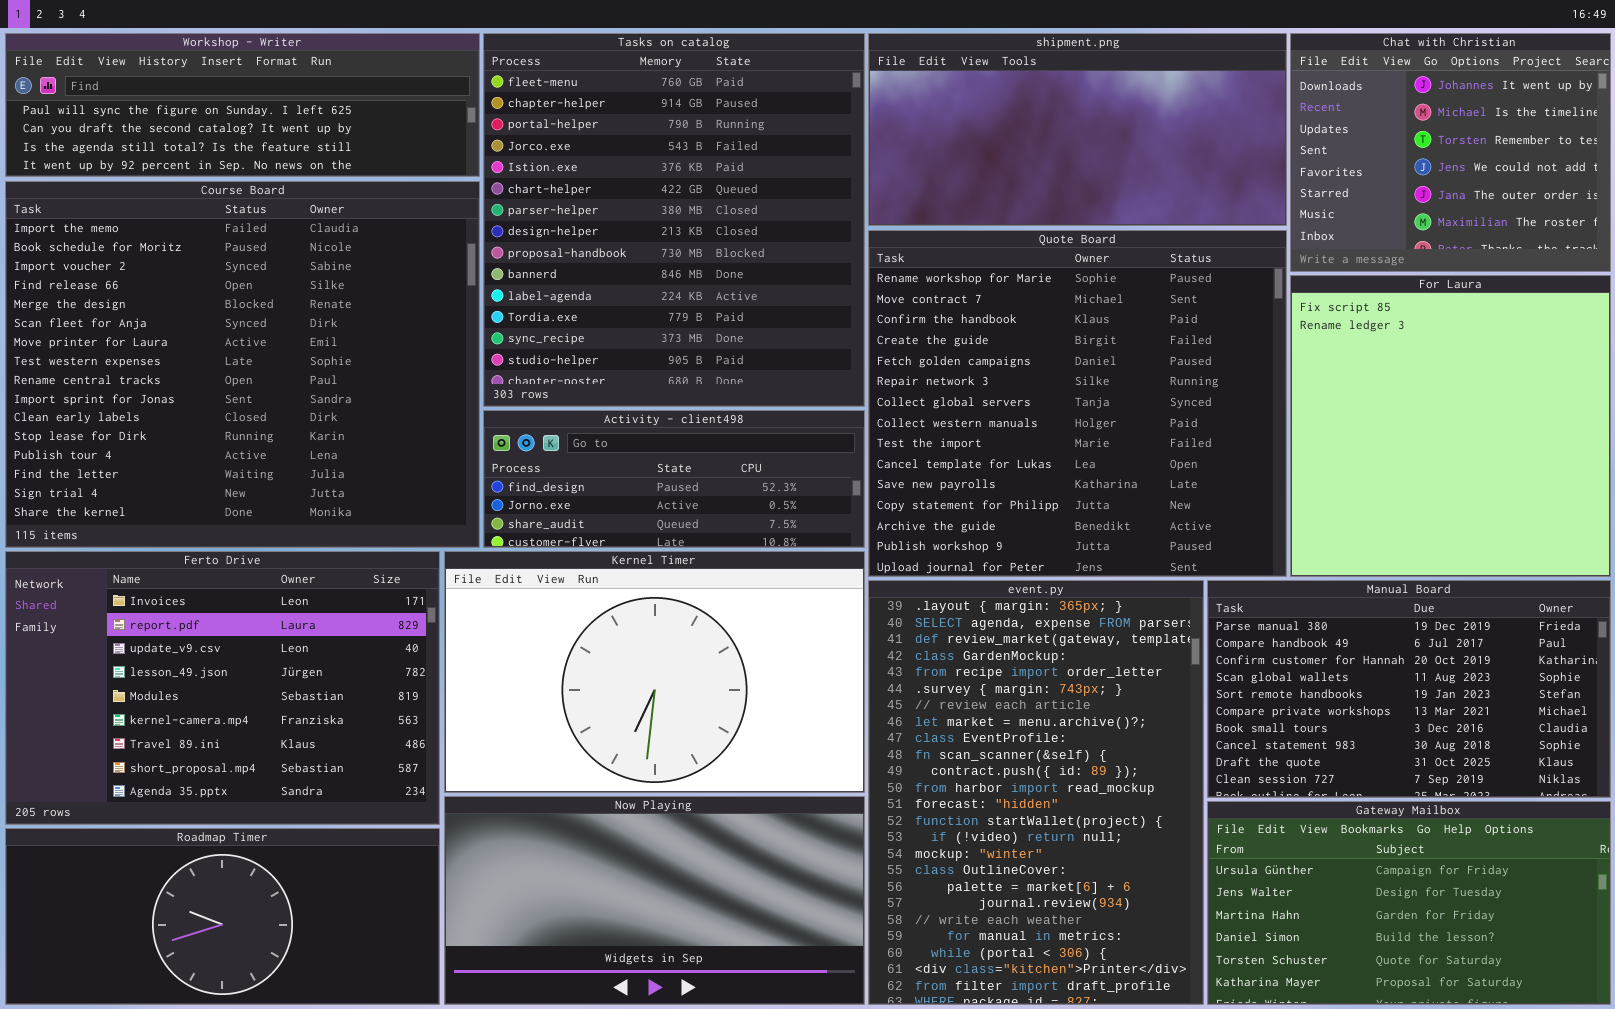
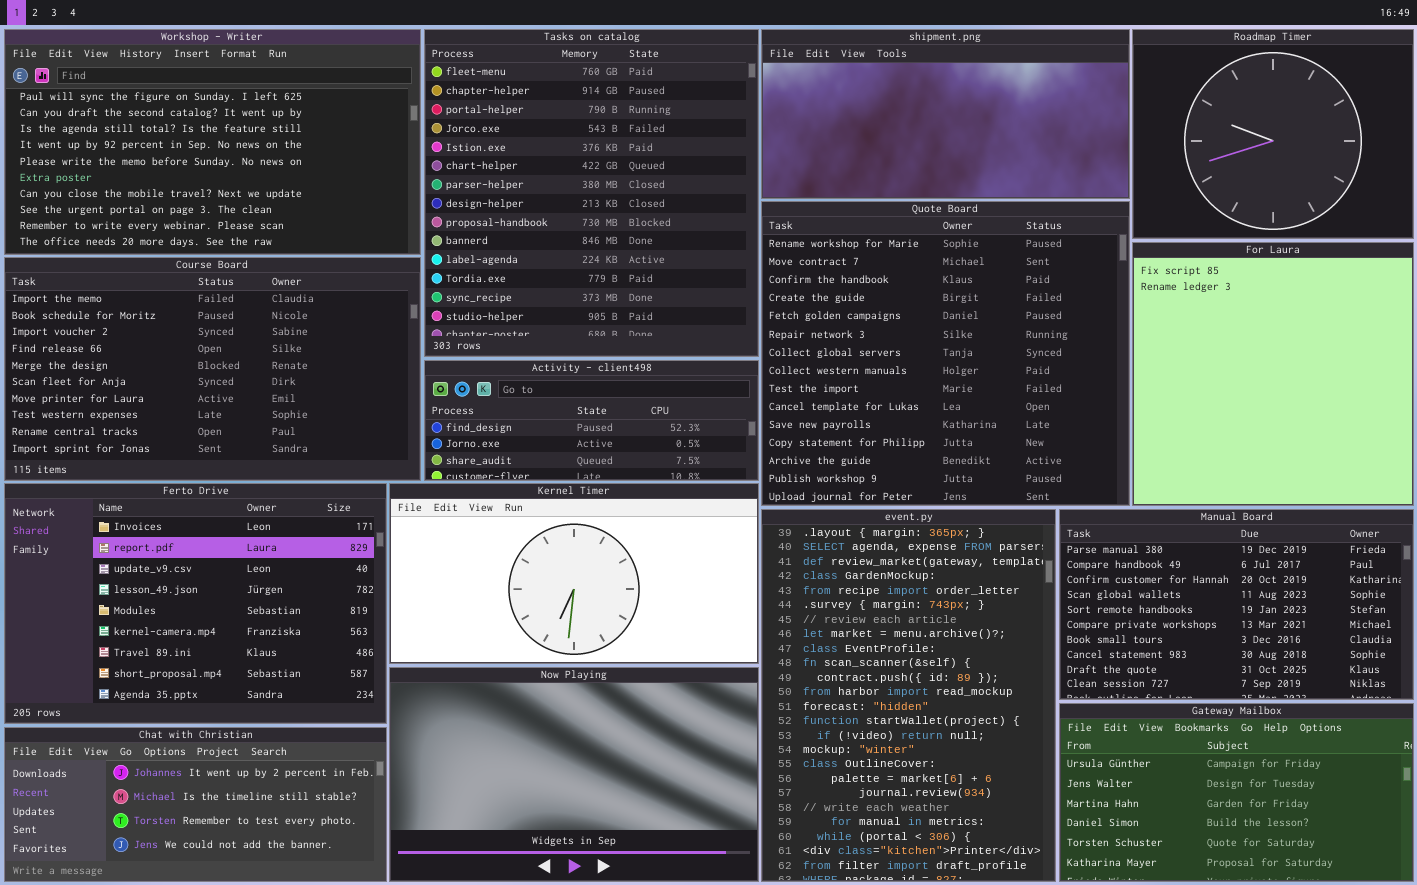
Workshop - Writer: [5,33,480,177] -> [4,29,421,255], resized
Chat with Christian: [1290,33,1611,272] -> [4,727,387,882], moved, resized
Course Board: [5,181,480,548] -> [4,257,421,481], resized
Kernel Timer: [444,551,865,793] -> [389,483,759,664], resized
Now Playing: [444,796,865,1005] -> [389,667,759,882], resized
Roadmap Timer: [5,828,440,1005] -> [1132,29,1414,239], moved, resized

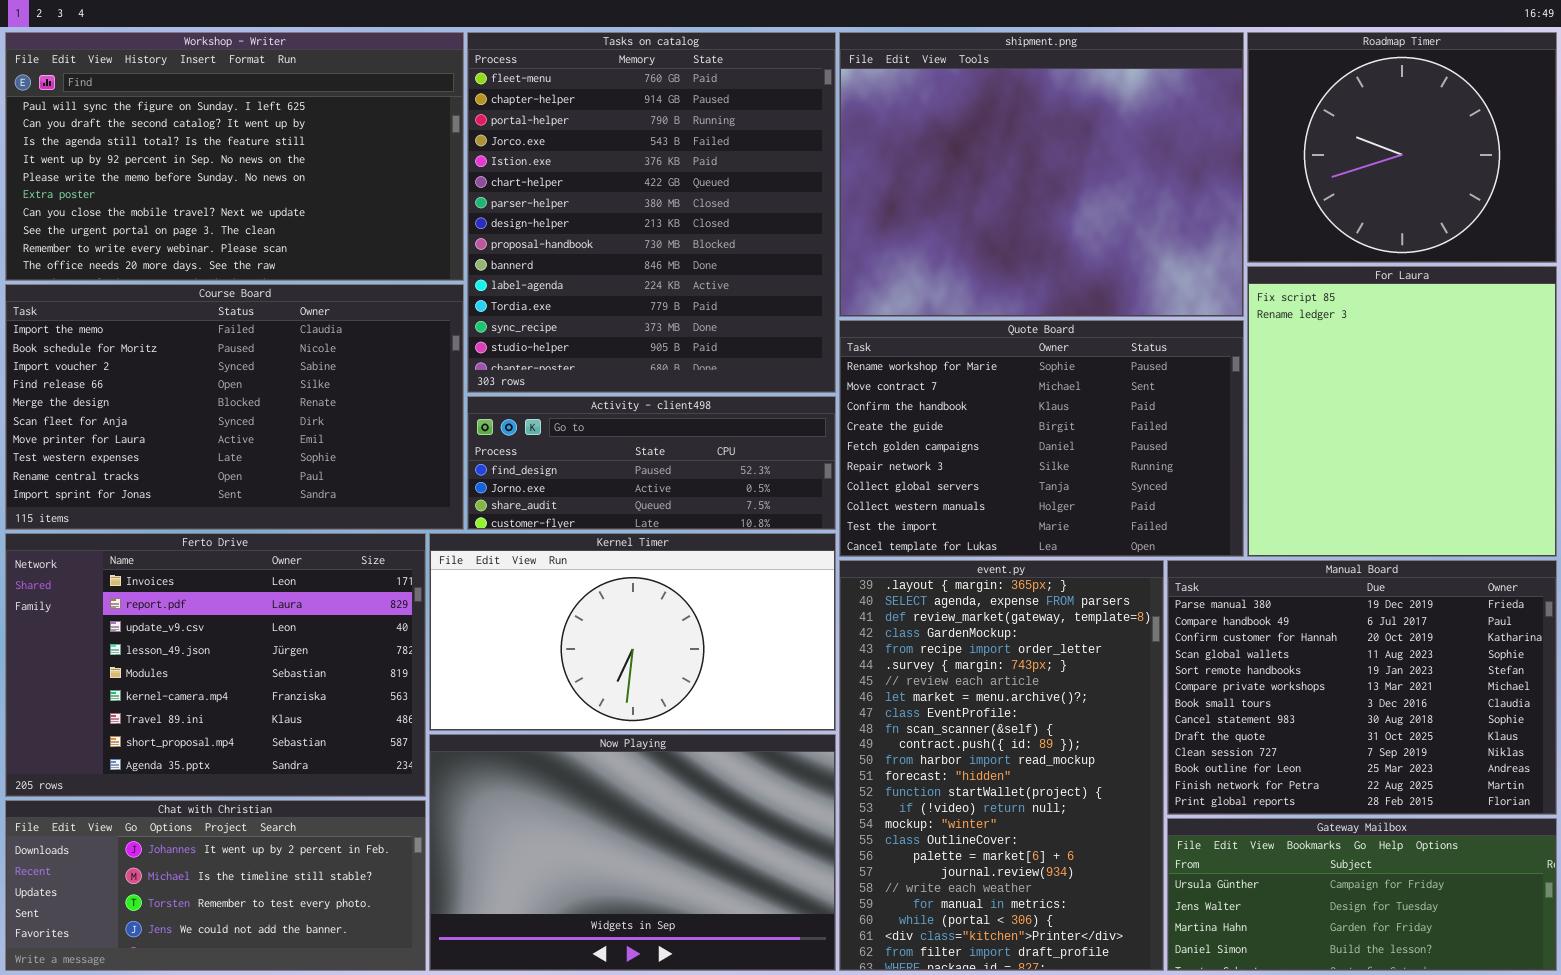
shipment.png: [761,29,1130,199] -> [839,32,1244,317], resized
Quote Board: [761,201,1130,506] -> [839,320,1244,557], resized
Manual Board: [1059,509,1414,700] -> [1167,560,1557,815], resized
Gateway Mailbox: [1059,703,1414,882] -> [1167,818,1557,971], resized

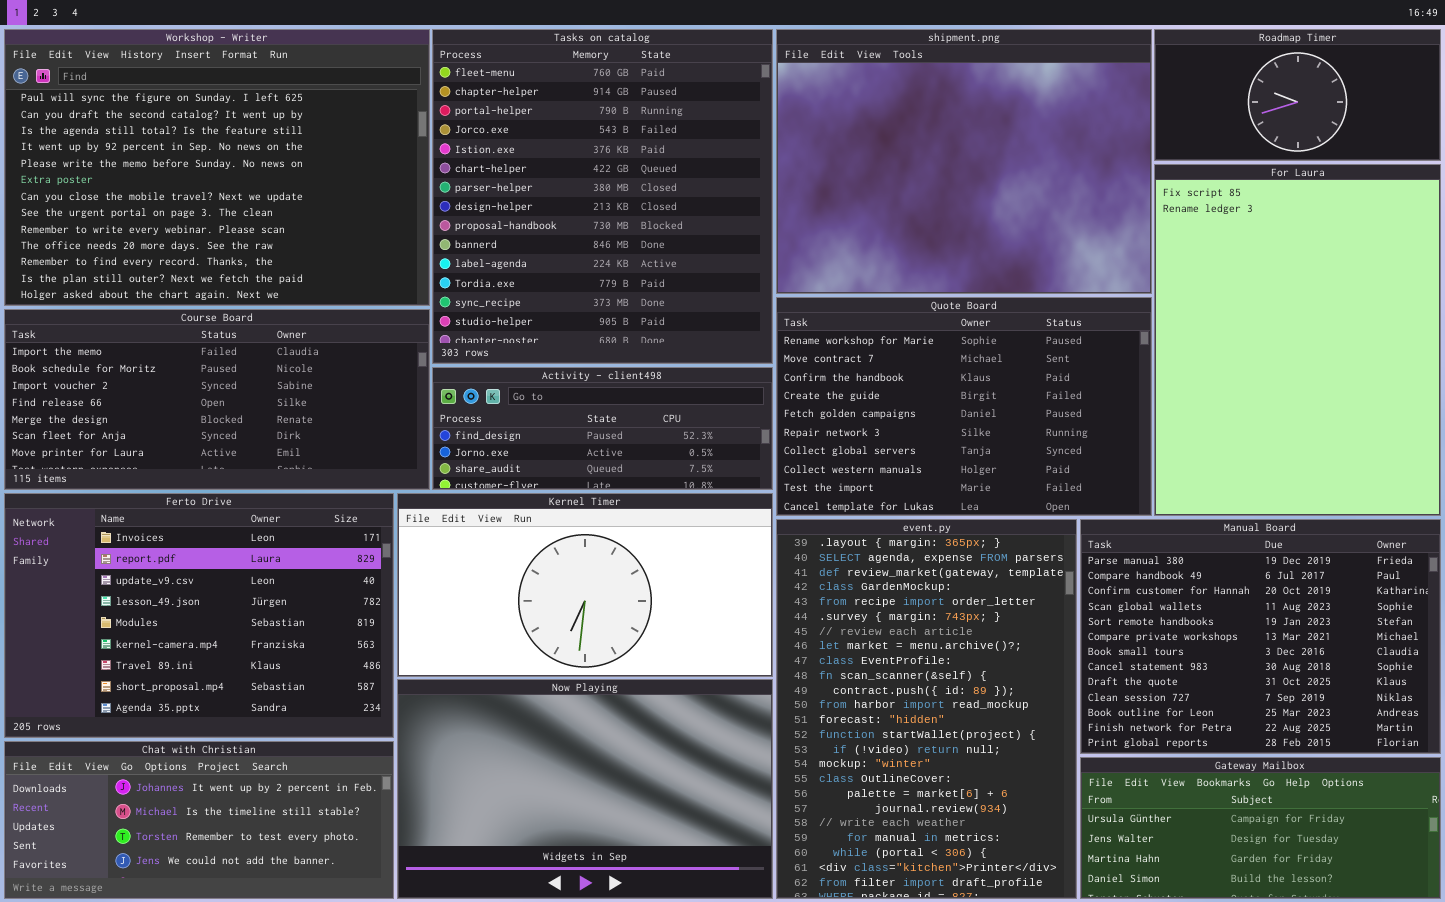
Workshop - Writer: [5,32,464,281] -> [4,29,430,306], resized
Roadmap Timer: [1247,32,1557,263] -> [1154,29,1441,161], resized
For Laura: [1247,266,1557,557] -> [1154,164,1441,516], resized
Course Board: [5,284,464,530] -> [4,309,430,490], resized

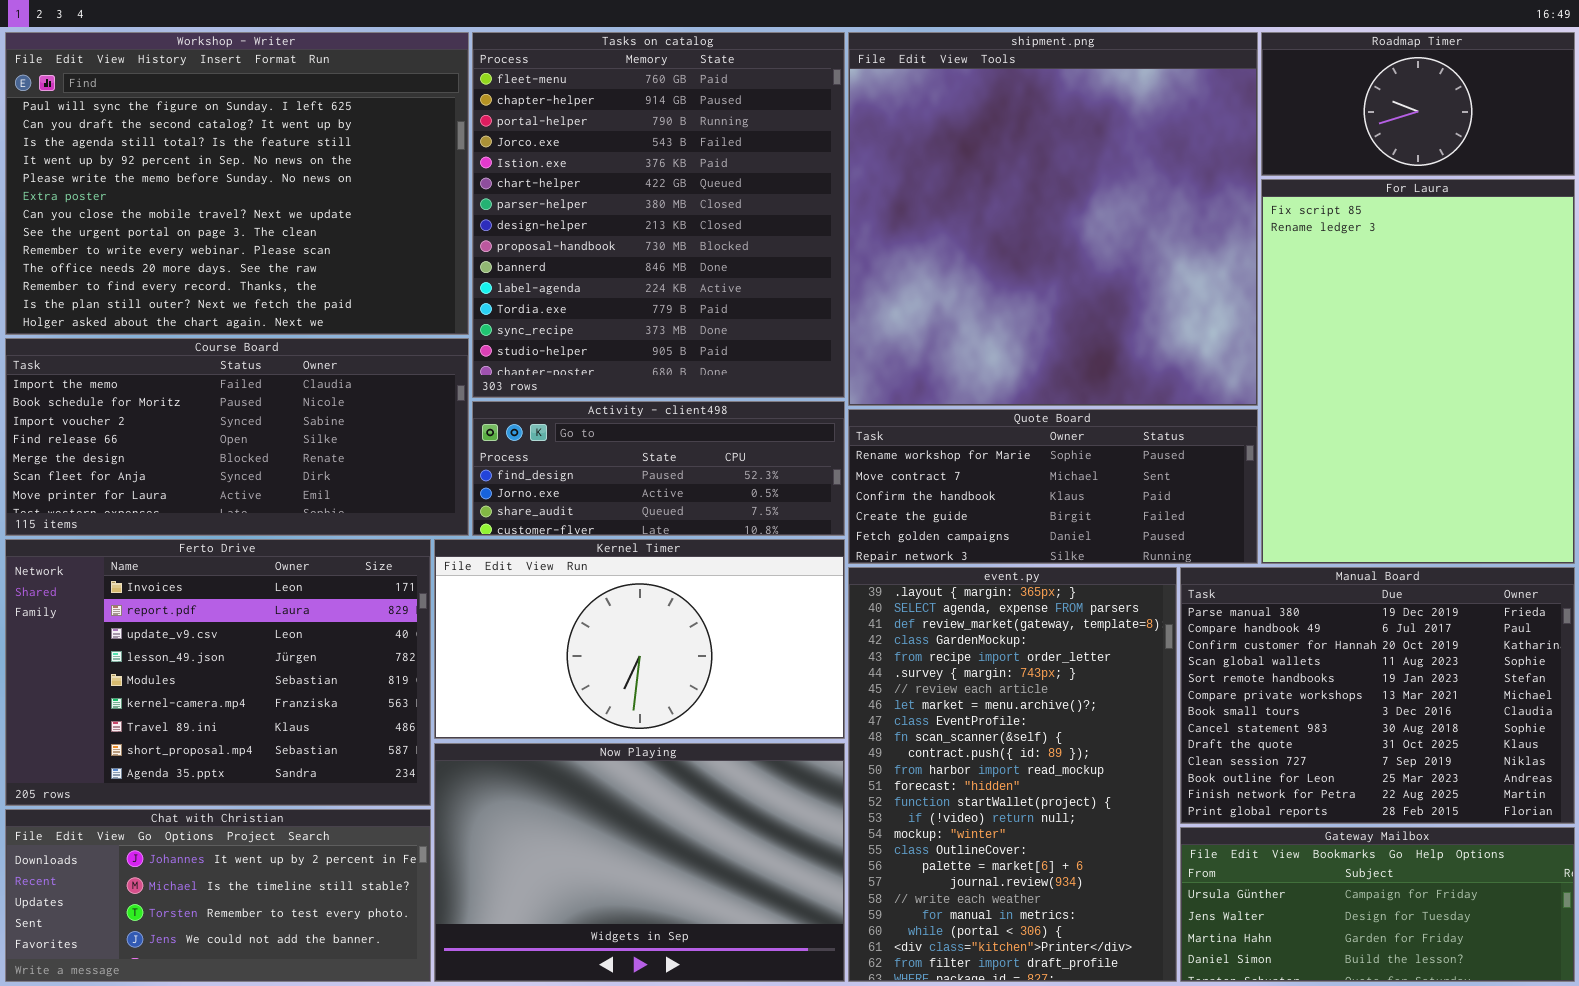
shipment.png: [776,29,1152,294] -> [848,32,1258,406], resized
Quote Board: [776,297,1152,516] -> [848,409,1258,564], resized

